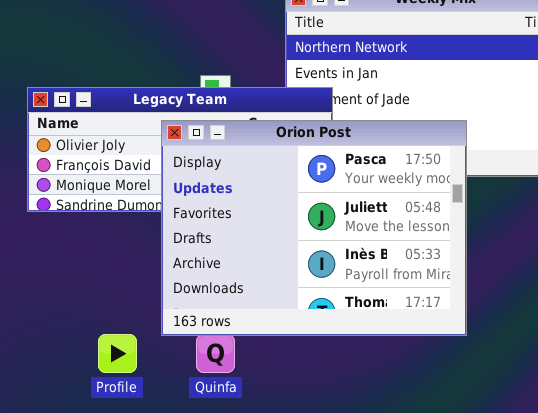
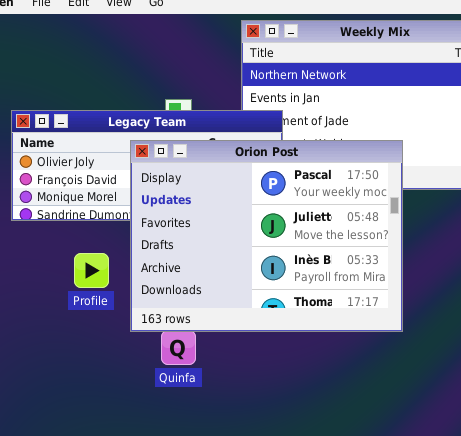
Profile: [98,334,137,373] -> [74,253,109,288], moved

